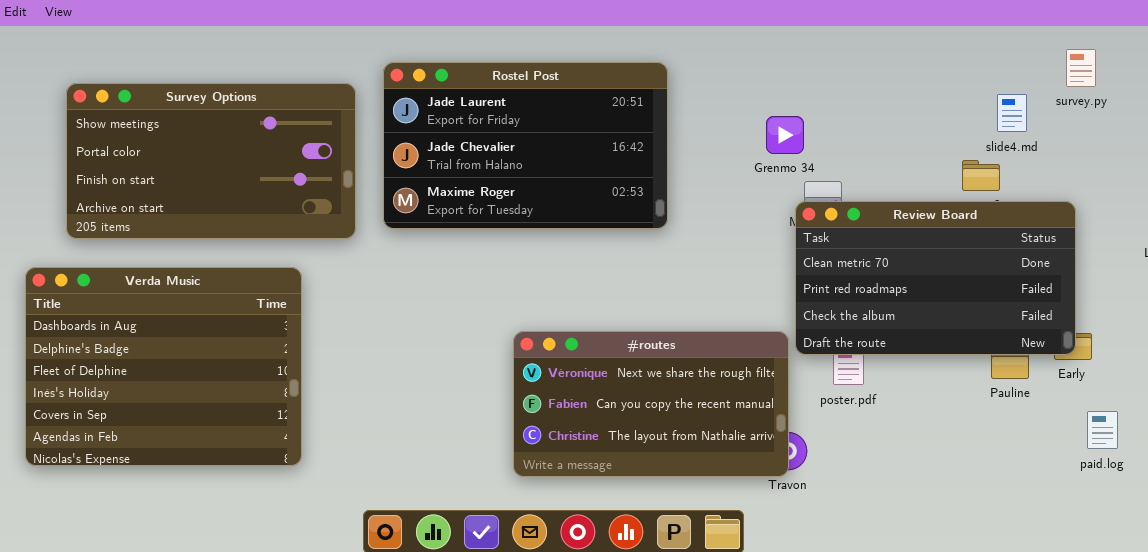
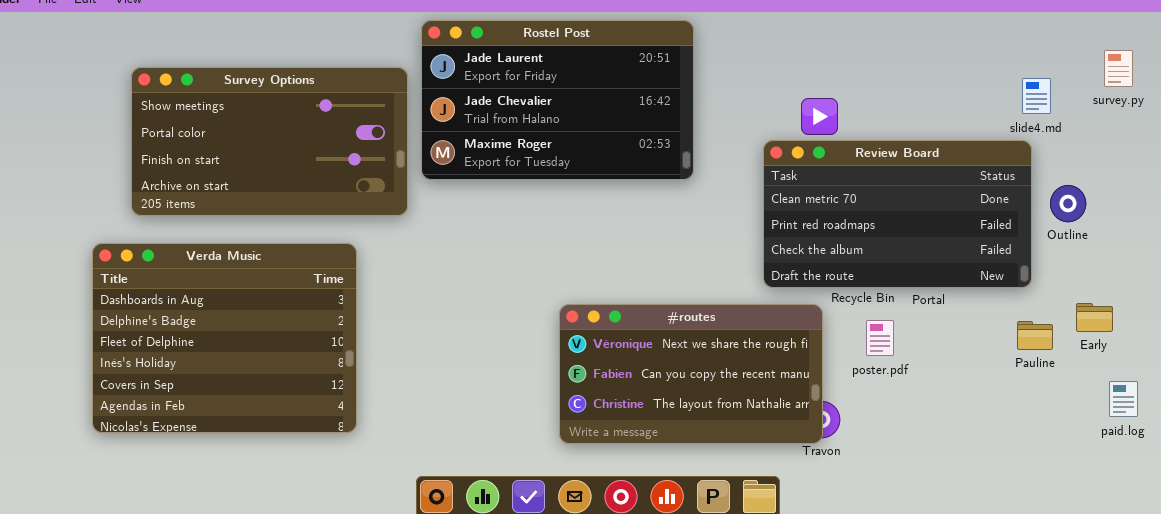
survey.py: [1066,49,1096,87] -> [1104,50,1133,87], moved
Rostel Post: [383,62,668,229] -> [421,20,694,180], moved
Review Board: [795,201,1076,355] -> [763,140,1032,288], moved

